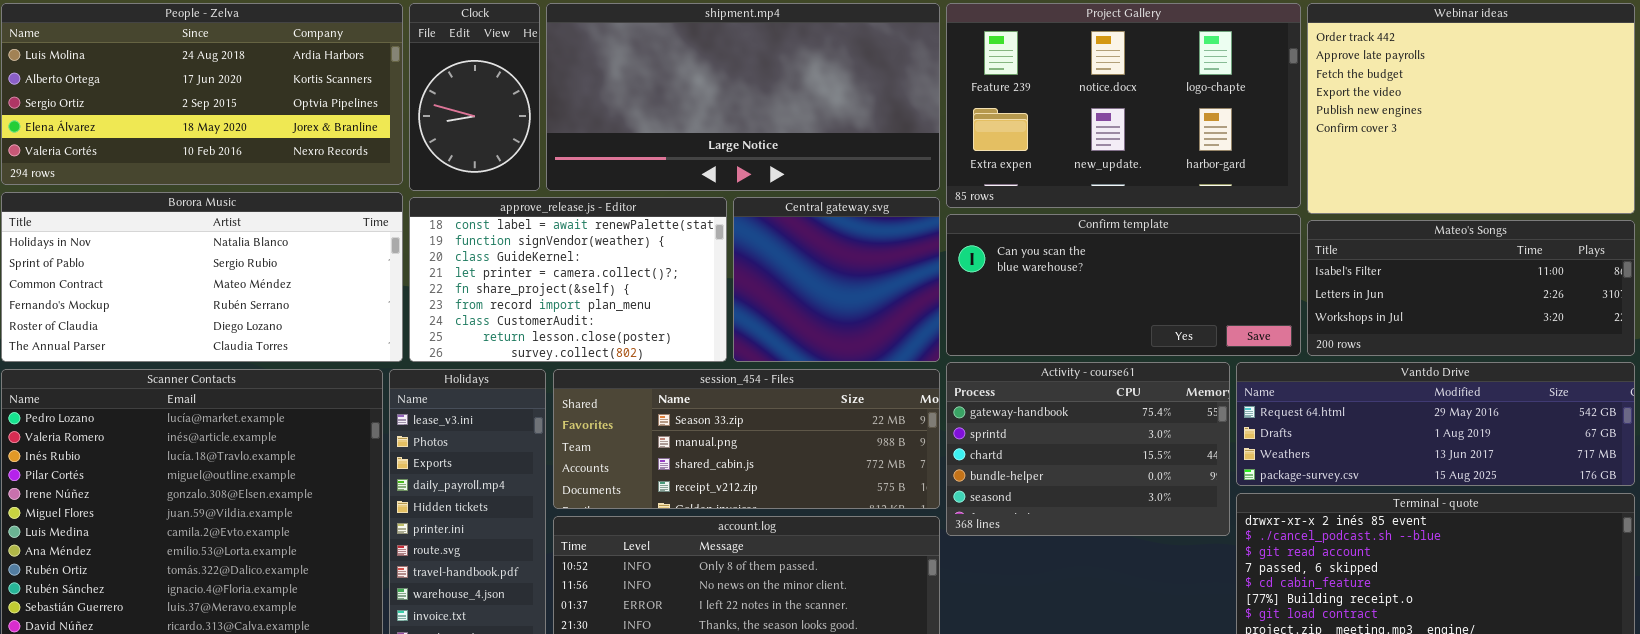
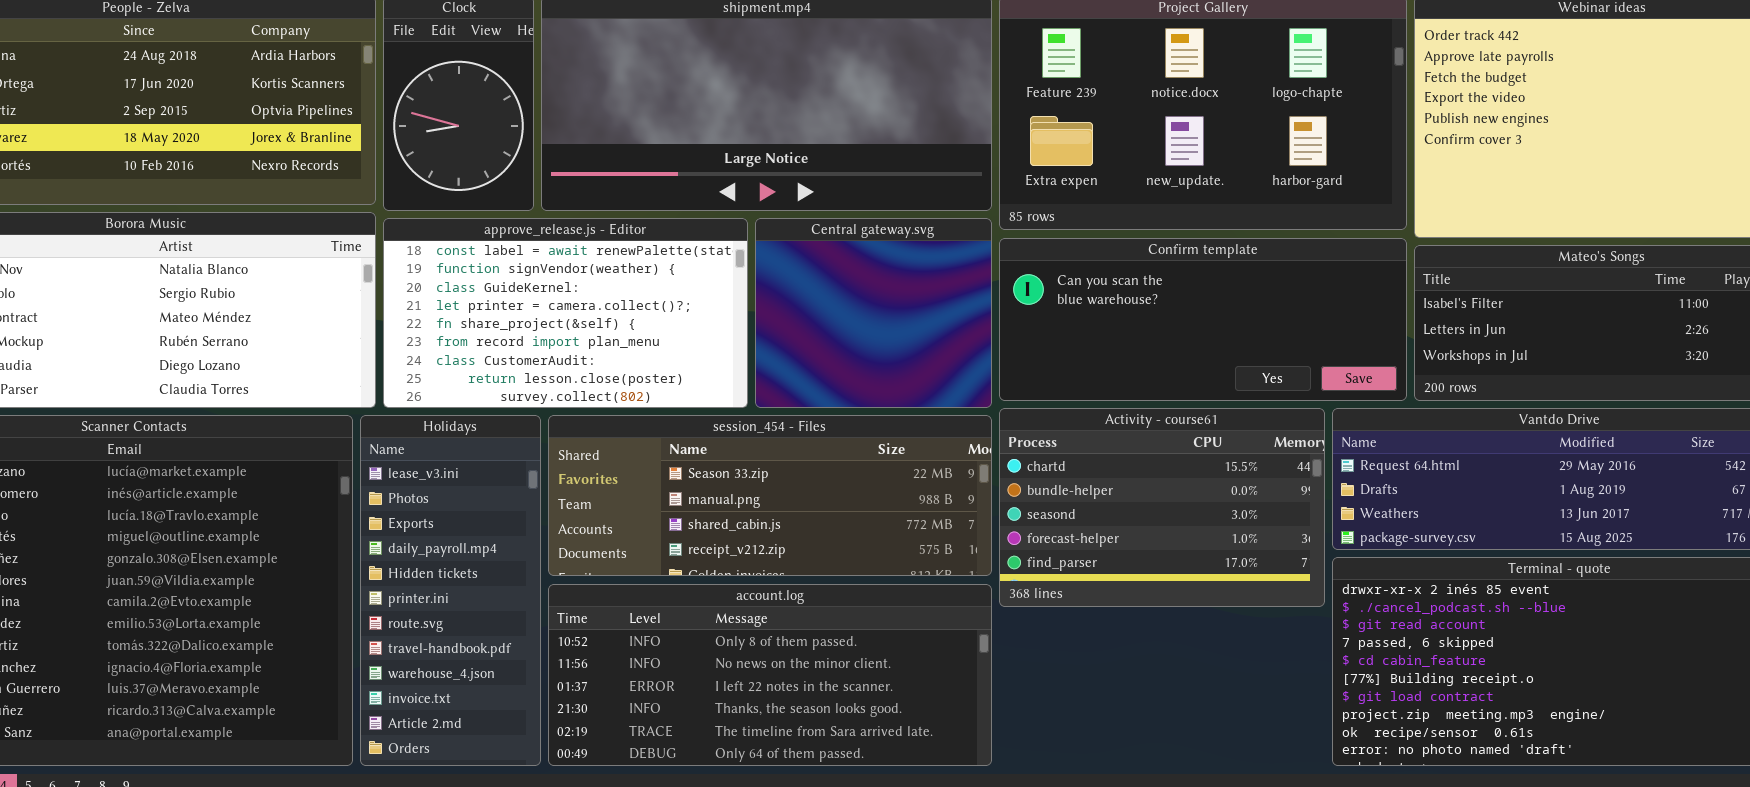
Activity - course61: [946,362,1230,536] -> [999,408,1325,607], scrolled down 2 rows

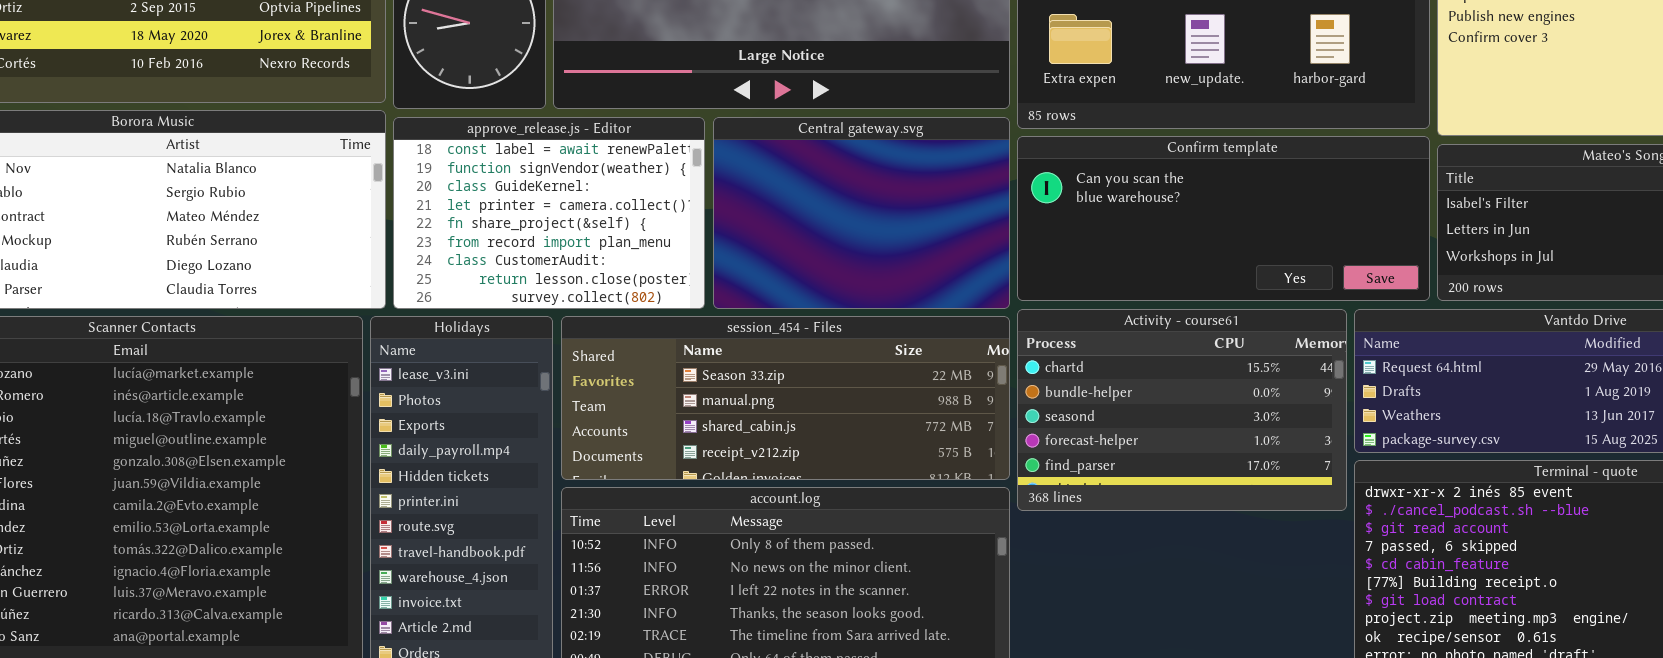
approve_release.js - Editor: [383,218,748,408] -> [393,117,705,309], resized
Central gateway.svg: [755,218,992,408] -> [713,117,1010,309], resized

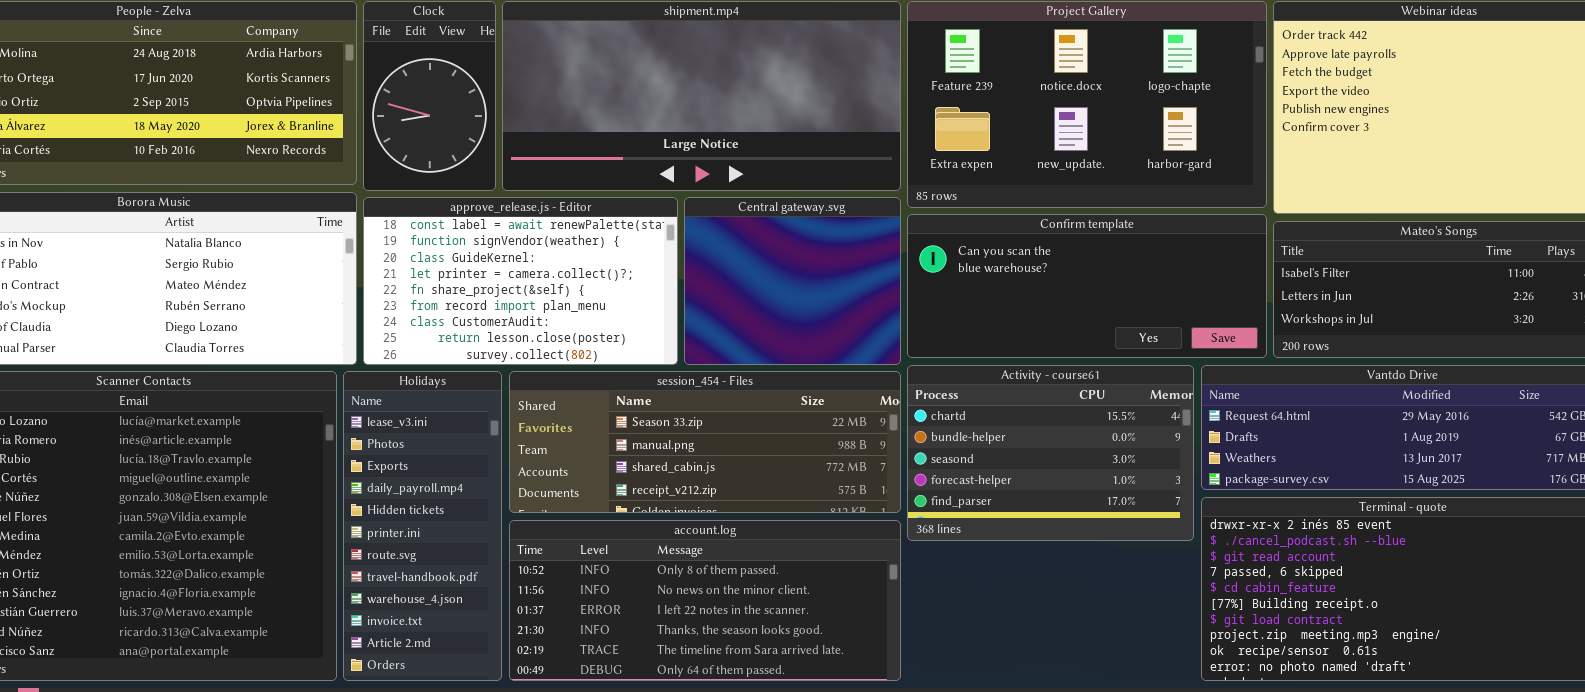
approve_release.js - Editor: [393,117,705,309] -> [363,197,678,365], resized
Central gateway.svg: [713,117,1010,309] -> [684,197,901,365], resized

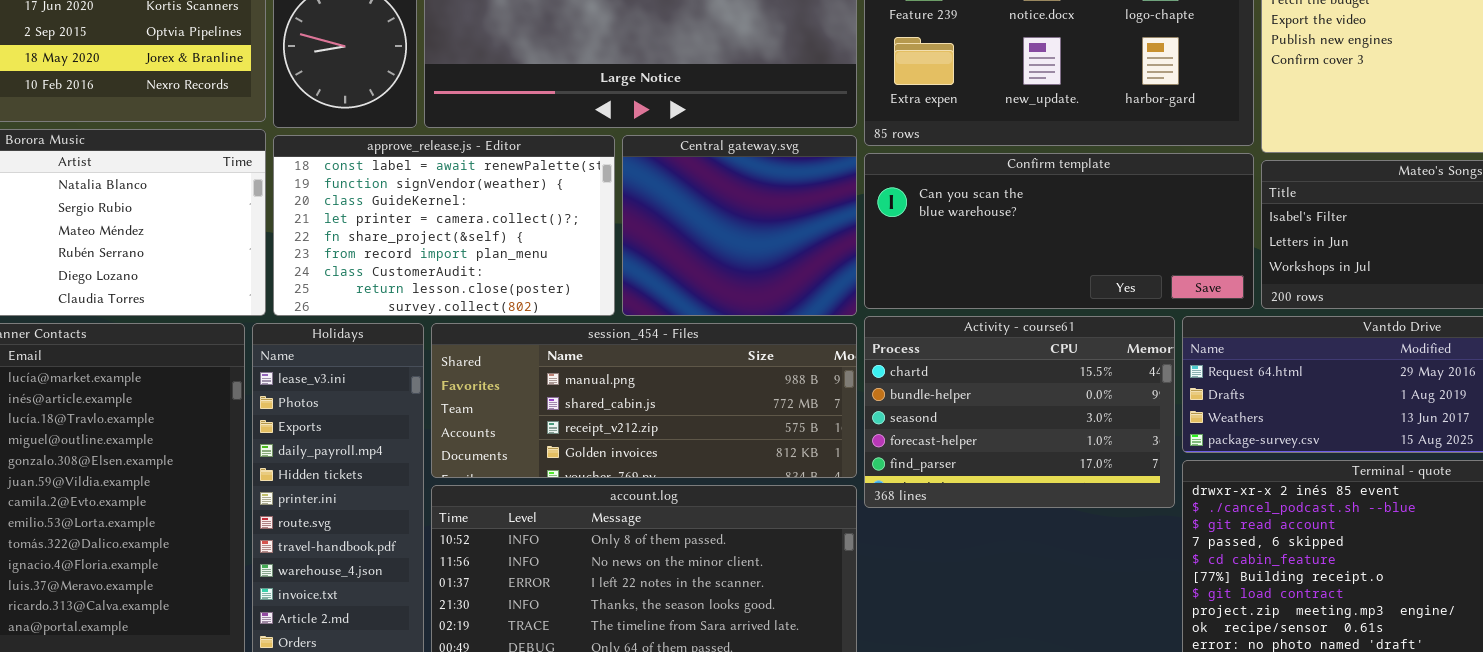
session_454 - Files: [509,371,901,513] -> [431,323,857,478], scrolled down 1 row

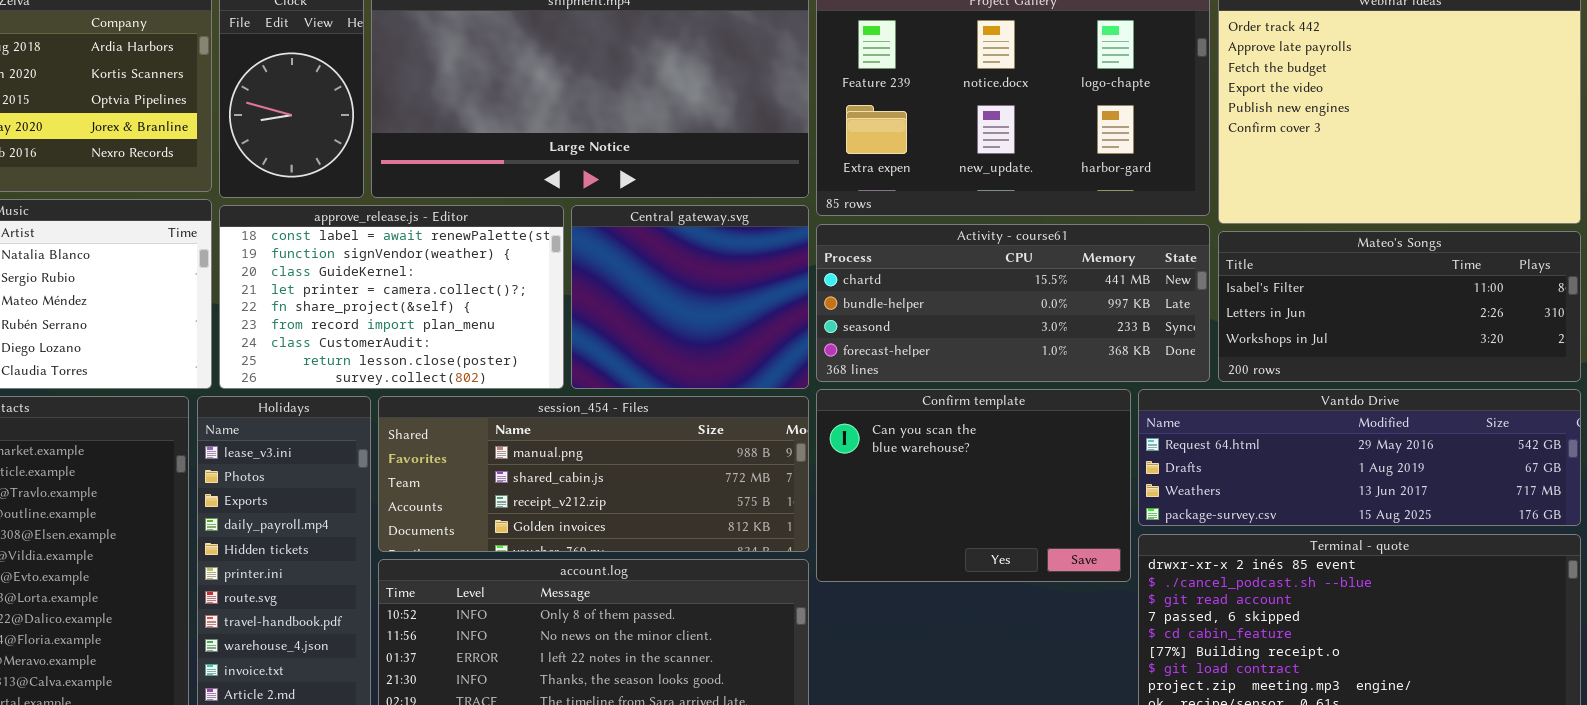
Confirm template: [864,153,1254,309] -> [816,389,1131,582], moved, resized
Activity - course61: [864,316,1175,508] -> [816,224,1210,382], moved, resized

